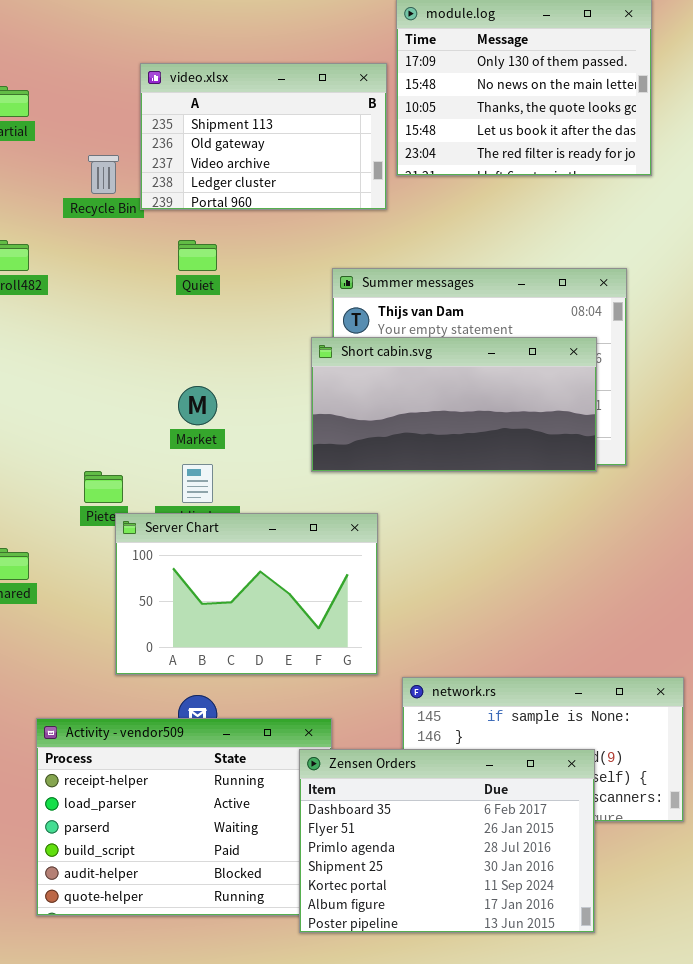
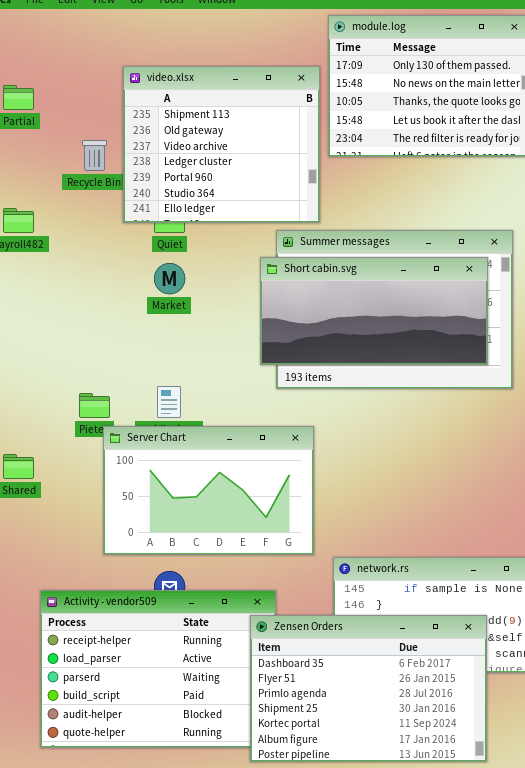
video.xlsx: [140,63,387,210] -> [123,66,320,223], resized
Short cabin.svg: [311,337,597,472] -> [260,257,488,365], moved
Market: [178,386,217,425] -> [154,263,185,294], moved

